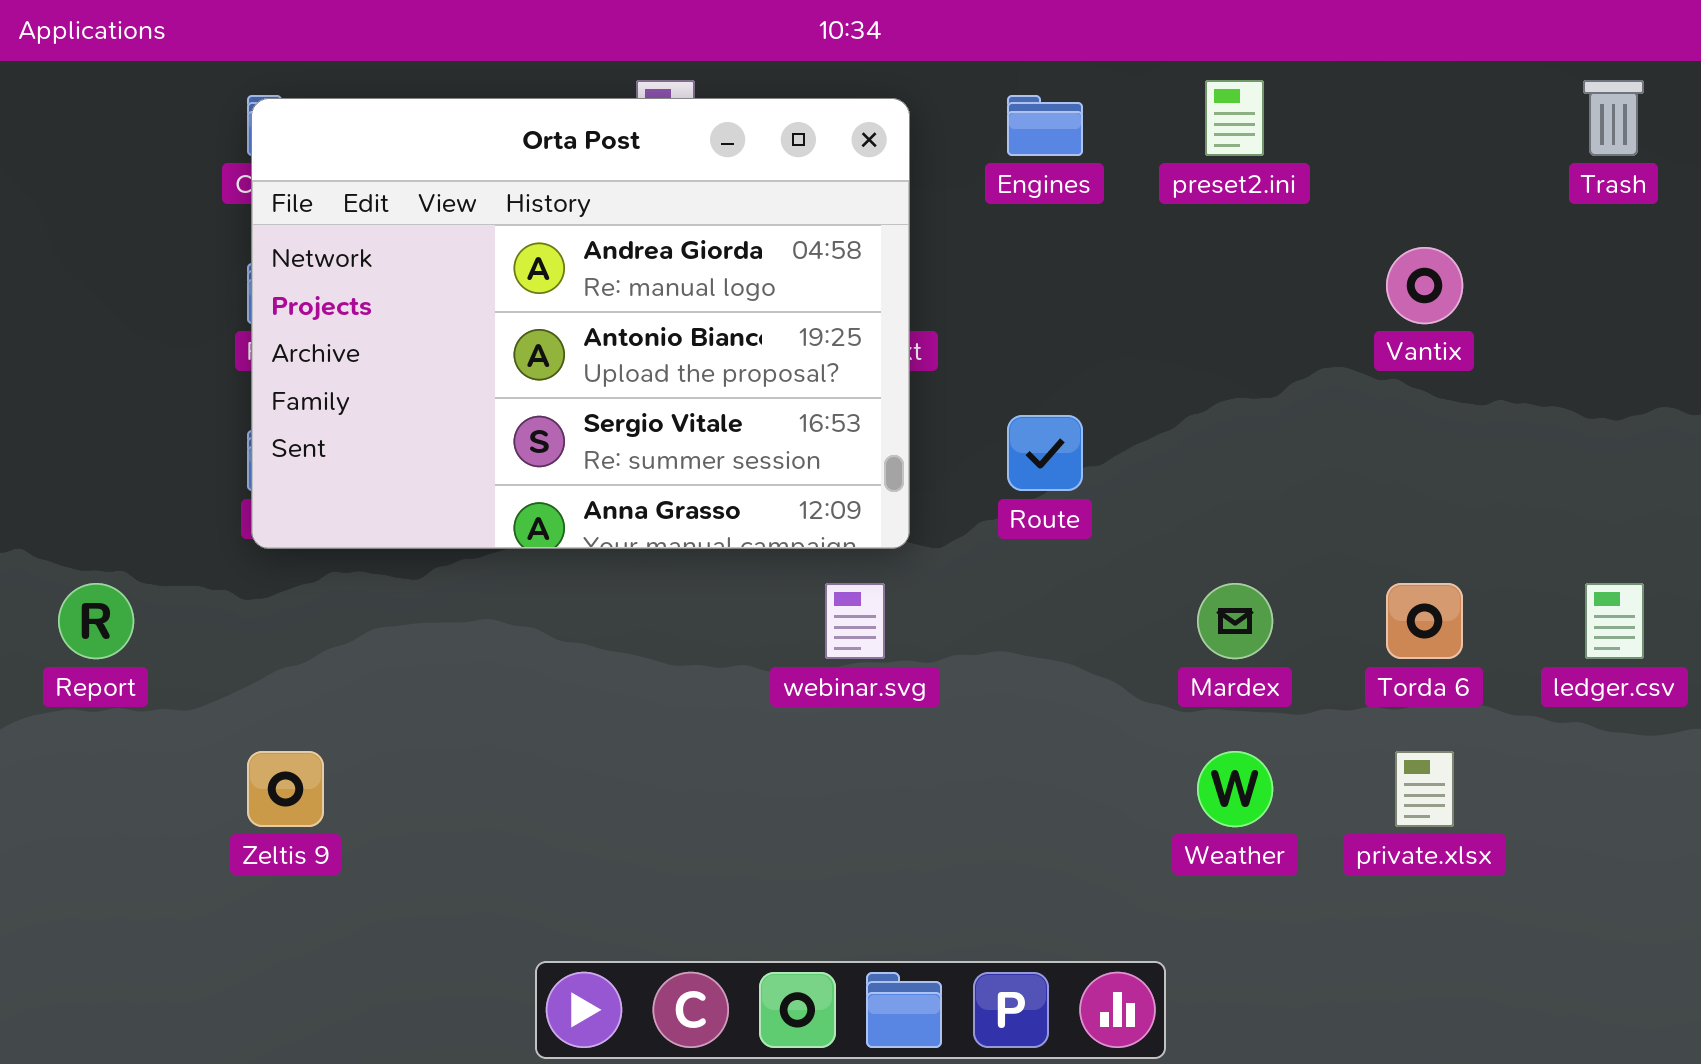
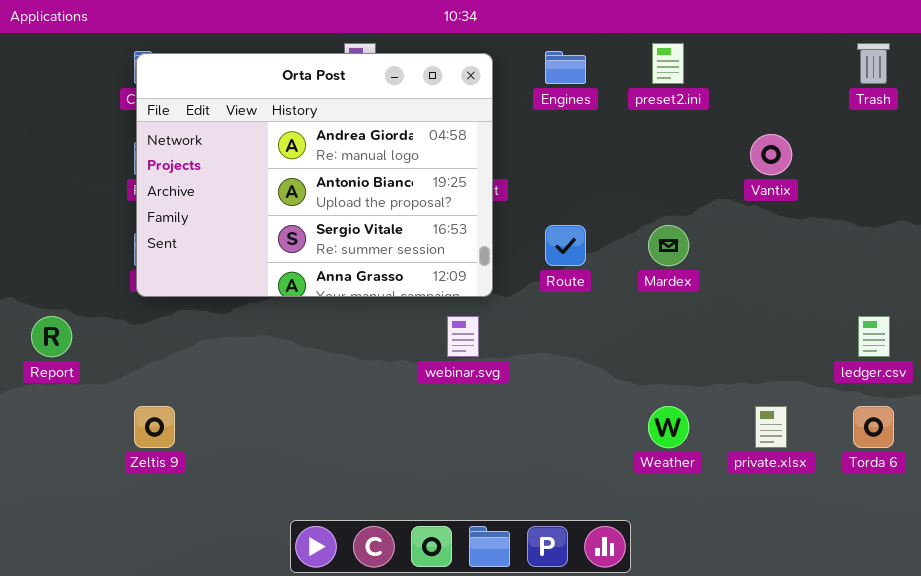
Mardex: [1197,583,1273,659] -> [648,225,689,266], moved
Torda 6: [1386,583,1463,659] -> [853,406,894,448], moved

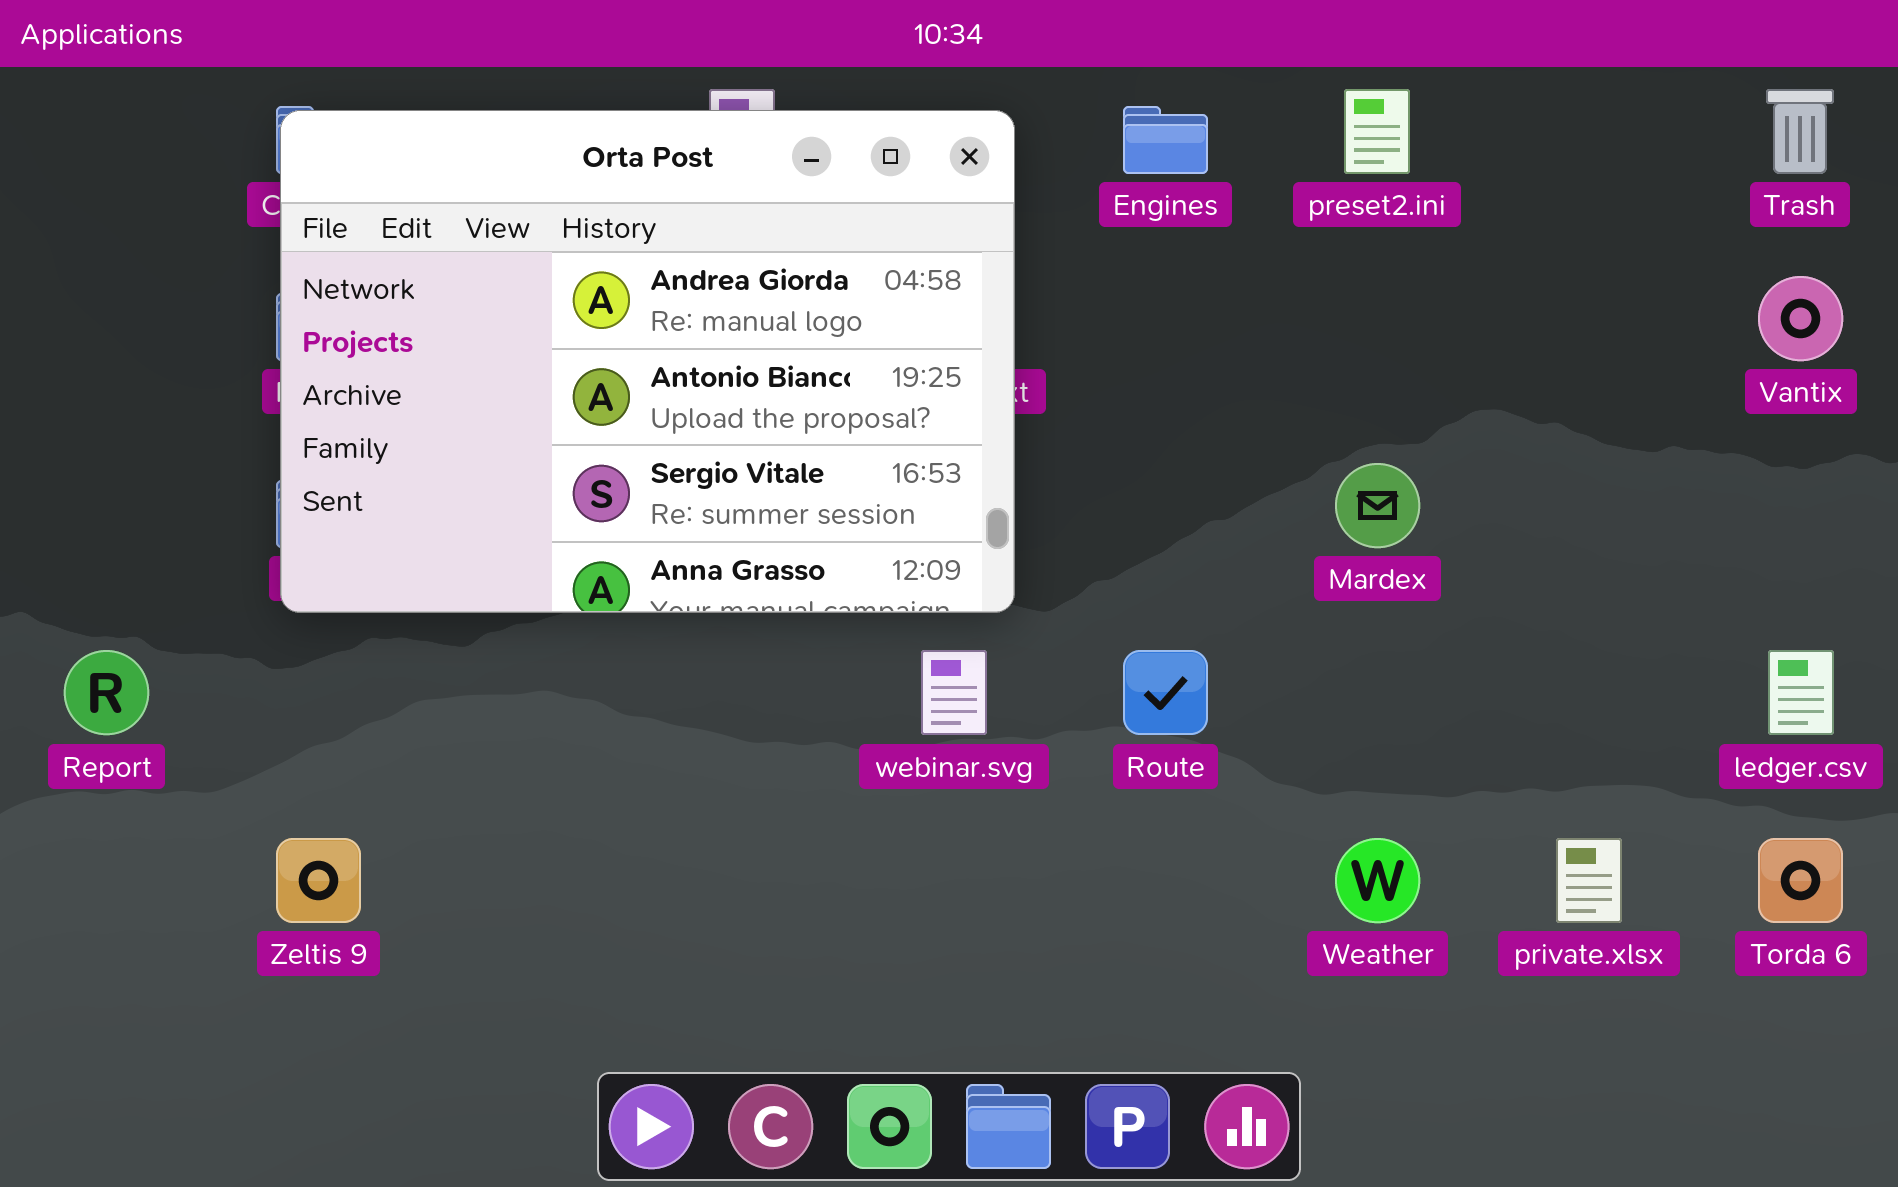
Vantix: [750,134,792,175] -> [1758,276,1843,361], moved
Route: [545,225,586,266] -> [1123,650,1208,735], moved

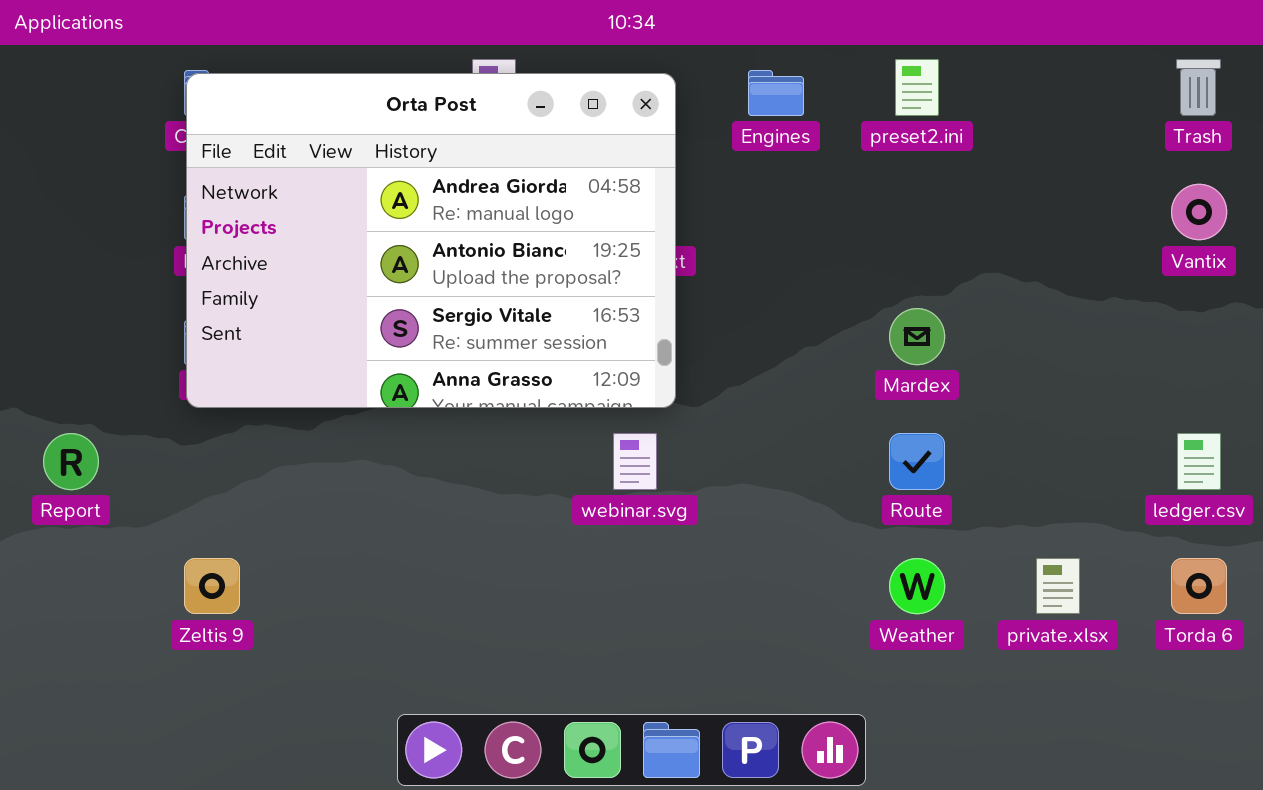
Route: [1123,650,1208,735] -> [889,433,945,490], moved

